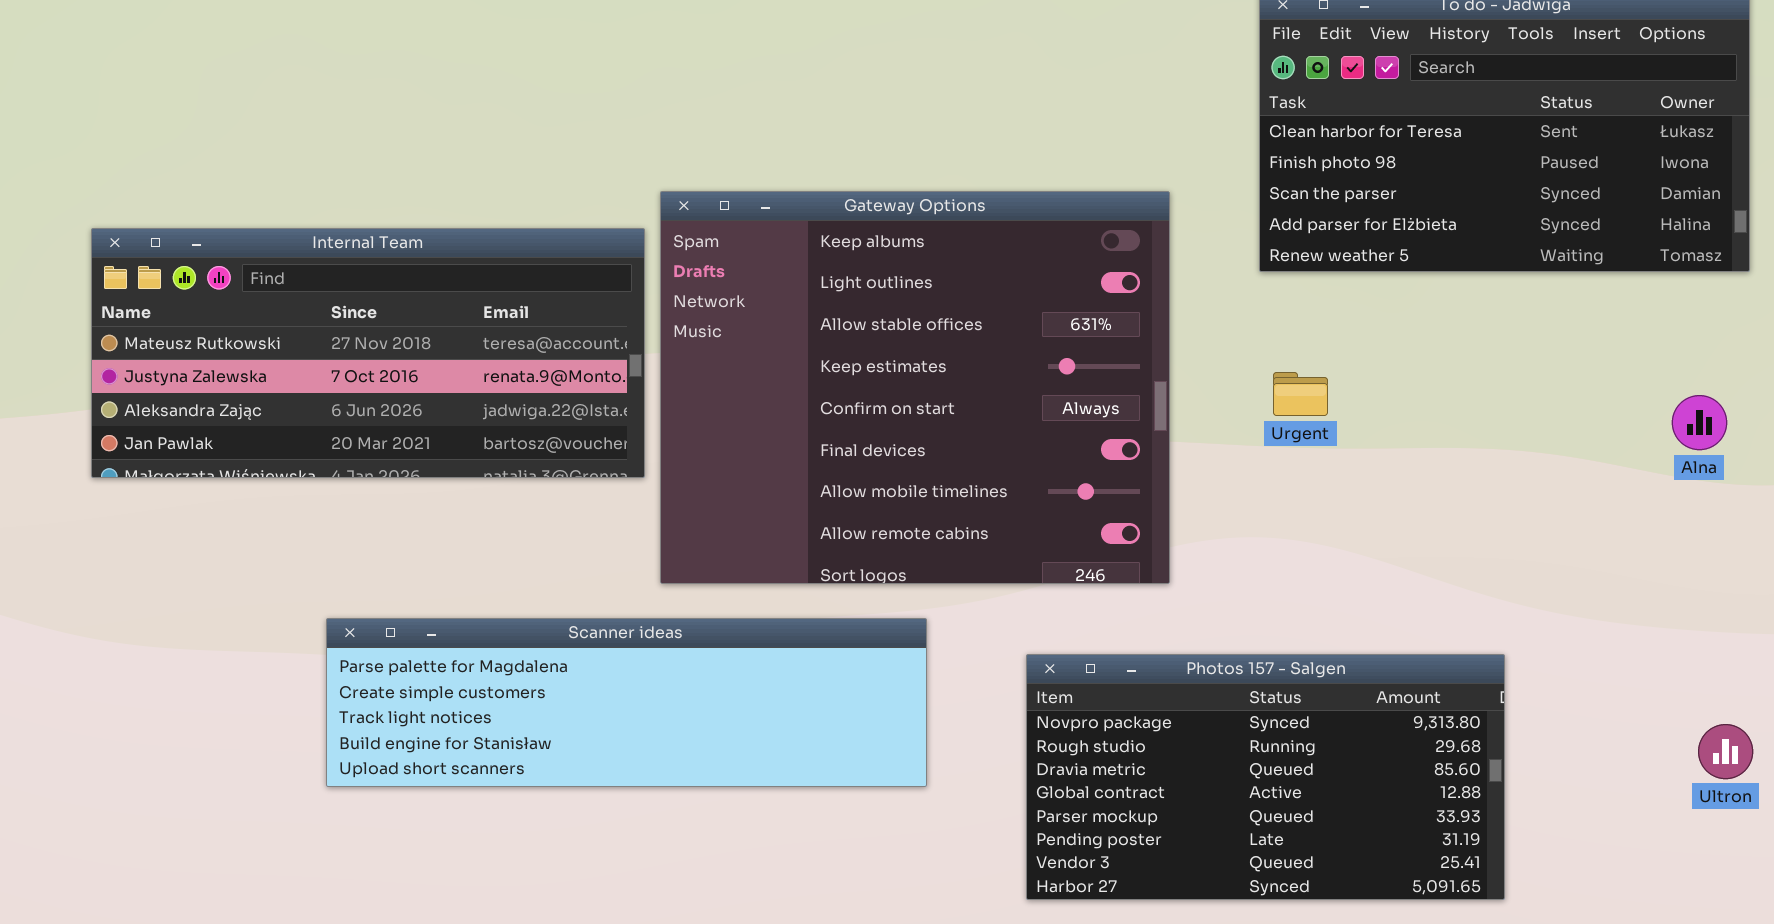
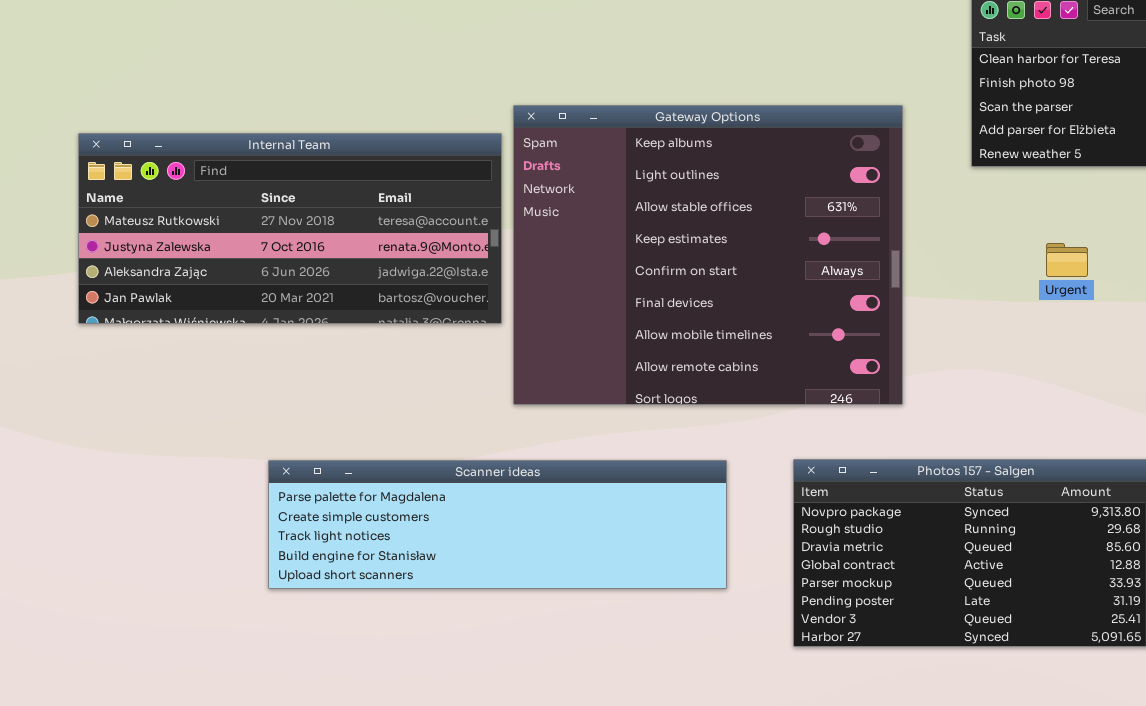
Urgent: [1273,372,1328,416] -> [1046,243,1088,277], moved
Scanner ideas: [326,618,927,787] -> [268,460,727,589], moved

